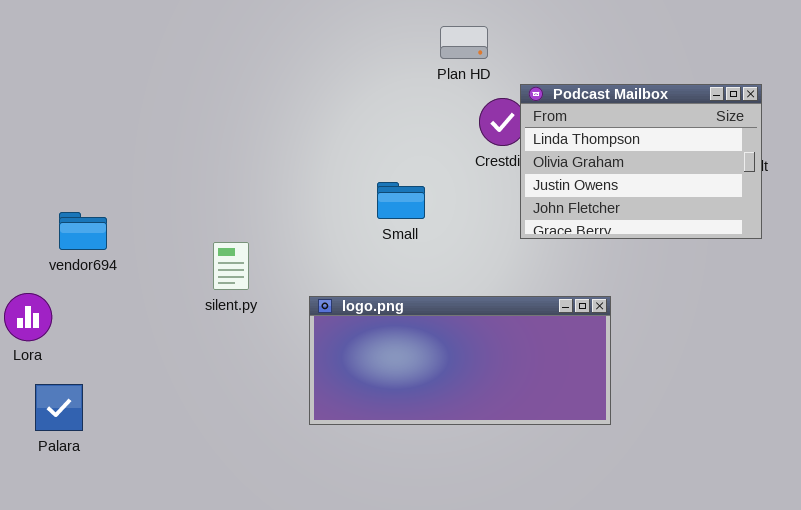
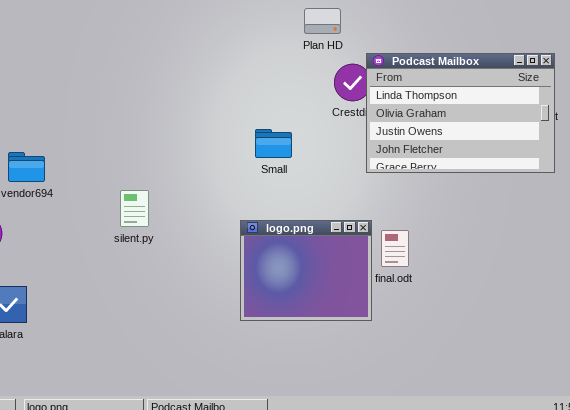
silent.py: [213,242,249,290] -> [120,190,149,227], moved
logo.png: [309,296,611,425] -> [240,220,372,321], moved, resized

